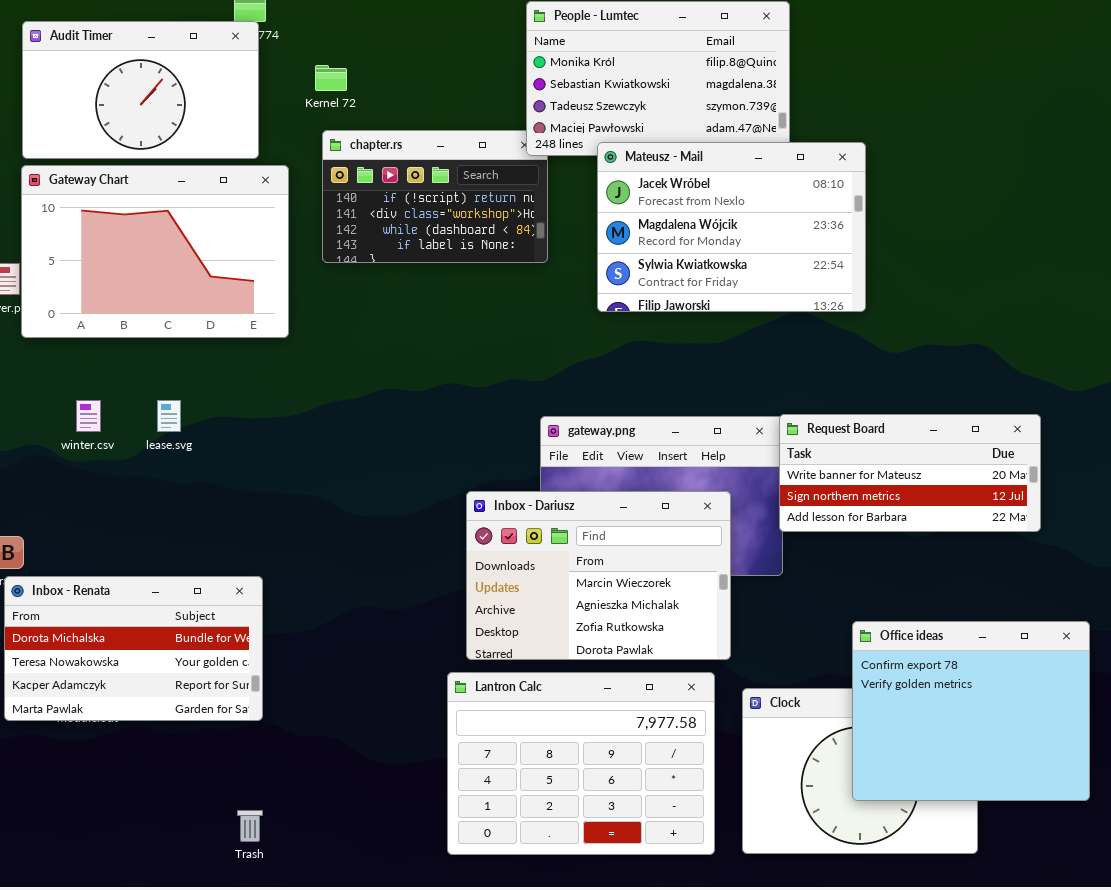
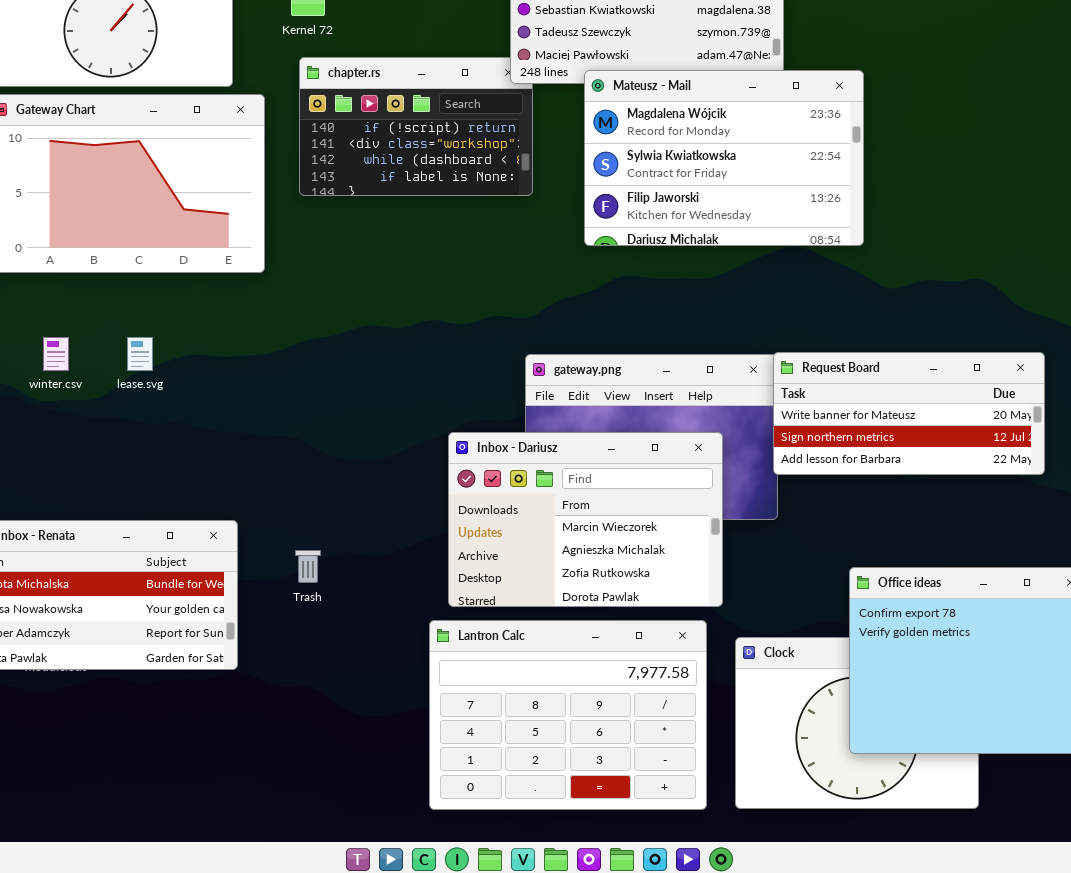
Mateusz - Mail: [597,142,866,312] -> [584,70,864,246], scrolled down 1 row
Trash: [237,810,263,842] -> [295,550,321,583], moved

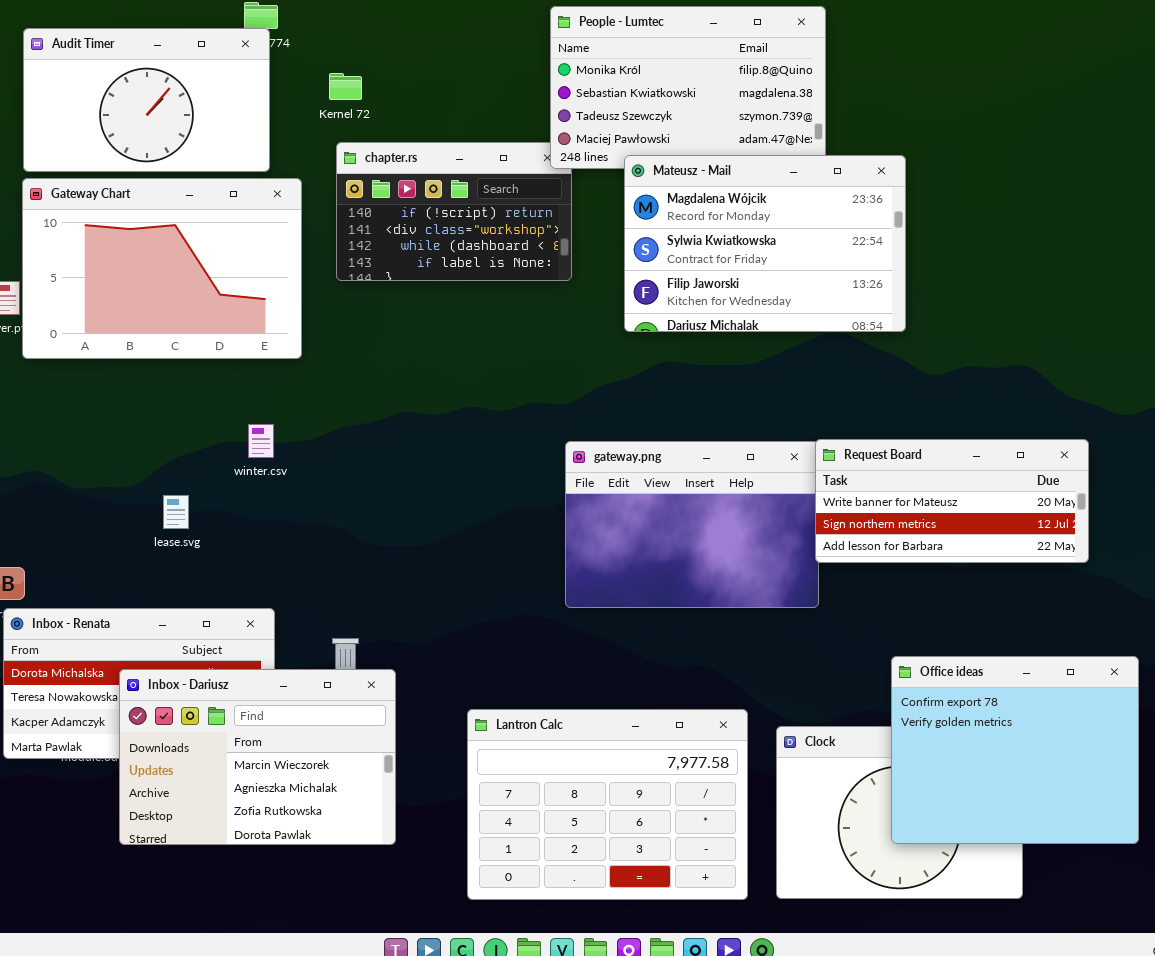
winter.csv: [43,337,69,371] -> [248,424,274,458], moved
lease.svg: [127,337,153,371] -> [163,495,189,529], moved
Inbox - Dariusz: [448,432,723,607] -> [119,669,396,845], moved

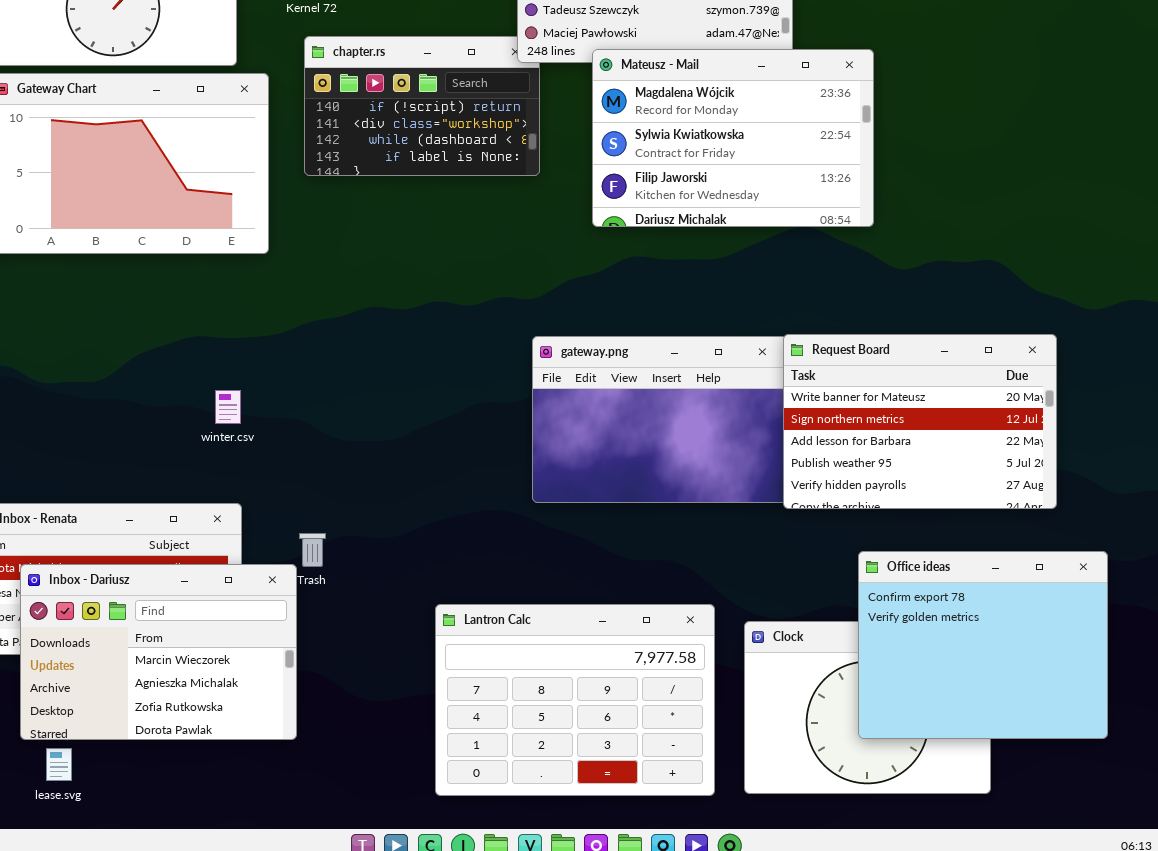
winter.csv: [248,424,274,458] -> [215,390,241,424], moved
Request Board: [815,439,1089,563] -> [783,334,1057,509], resized
lease.svg: [163,495,189,529] -> [46,748,72,781], moved
Inbox - Dariusz: [119,669,396,845] -> [20,564,297,740], moved

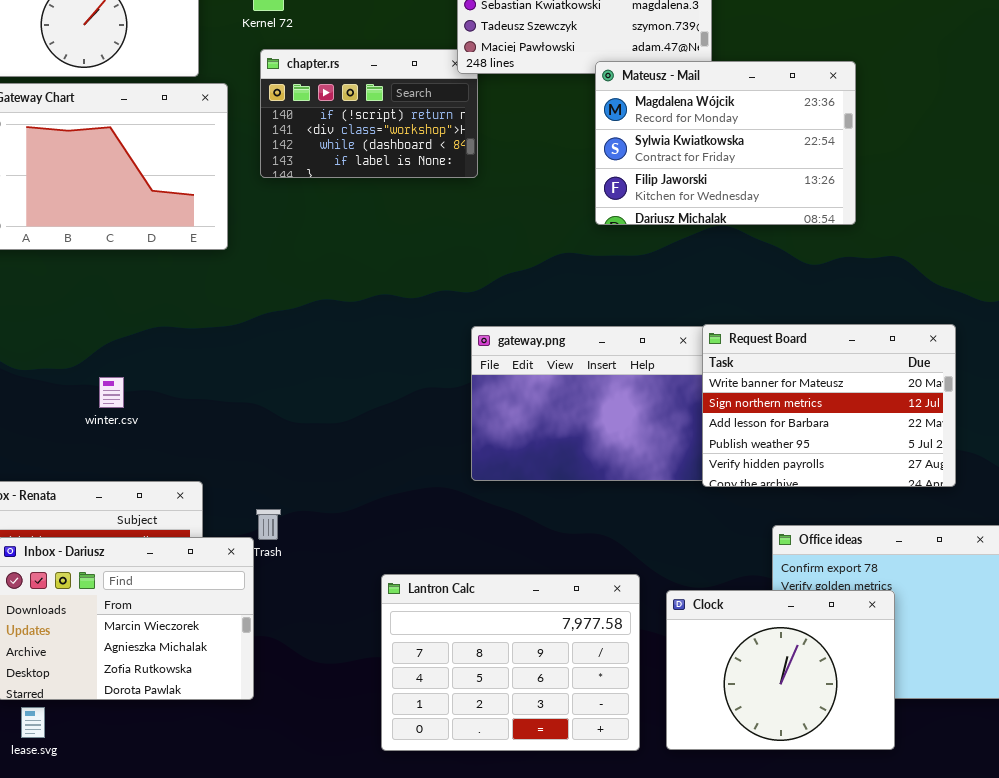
Mateusz - Mail: [592,49,874,227] -> [595,61,856,225], moved
winter.csv: [215,390,241,424] -> [99,377,124,408], moved
Clock: [744,621,991,794] -> [666,590,895,750], raised

